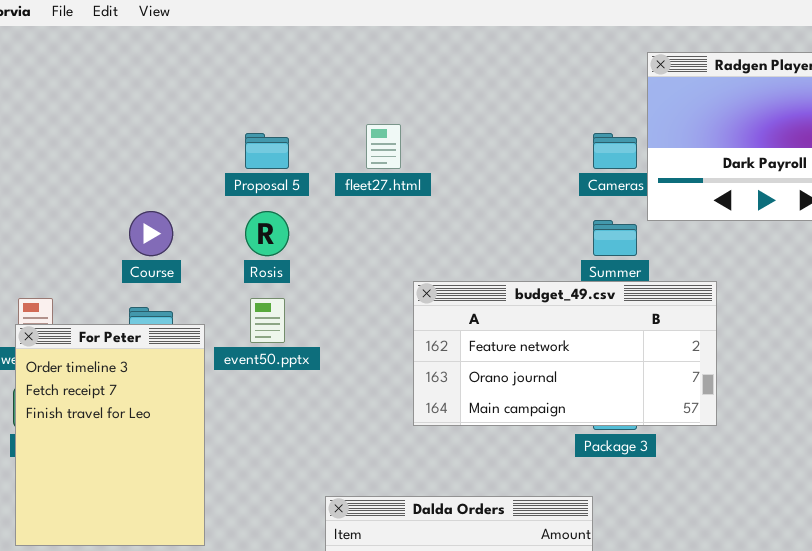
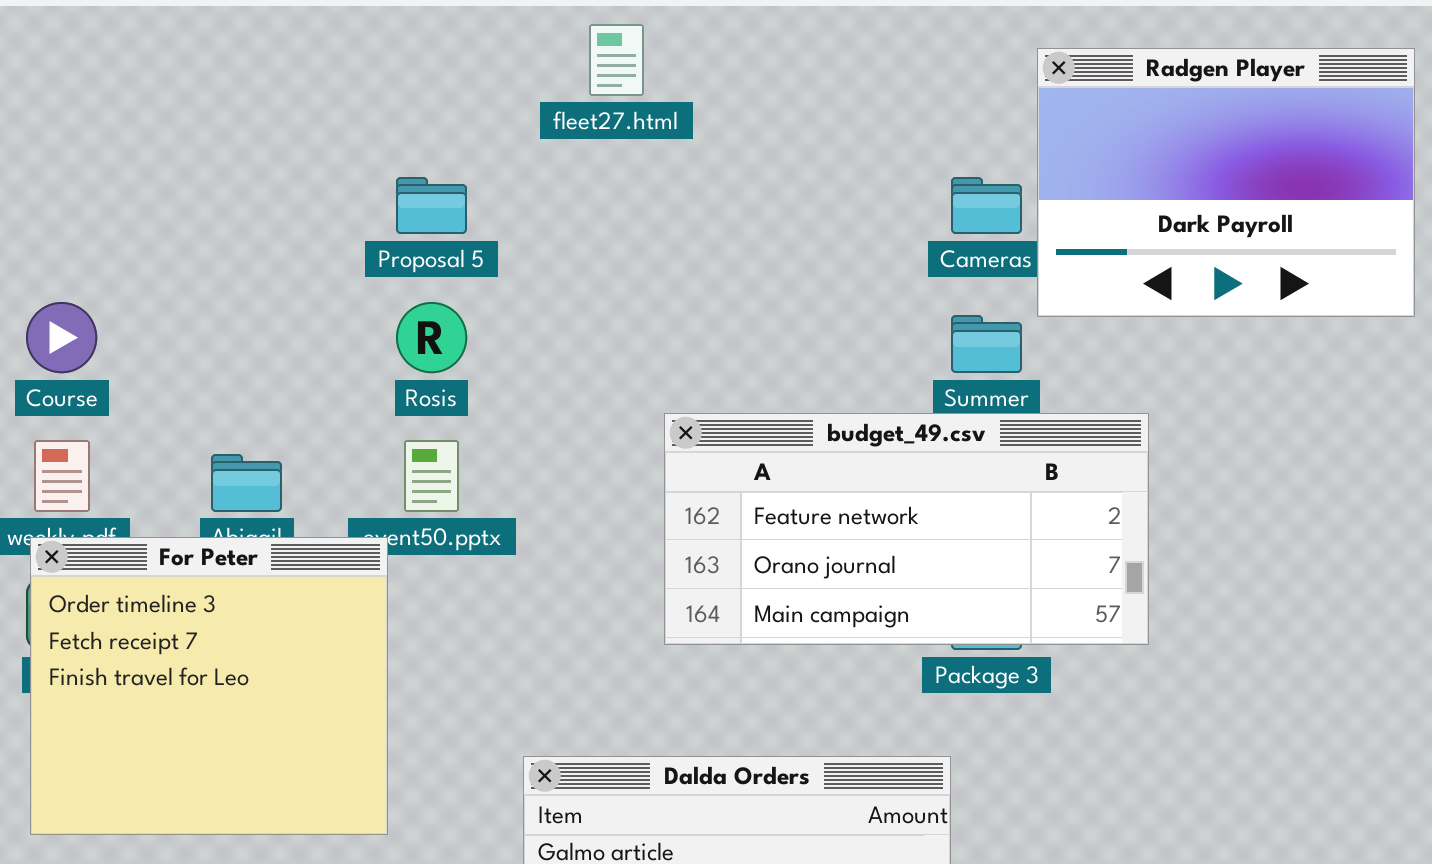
fleet27.html: [366,124,401,169] -> [589,24,644,96], moved
Course: [129,211,173,256] -> [26,302,97,373], moved
For Peter: [15,324,205,546] -> [30,537,388,835], resized

